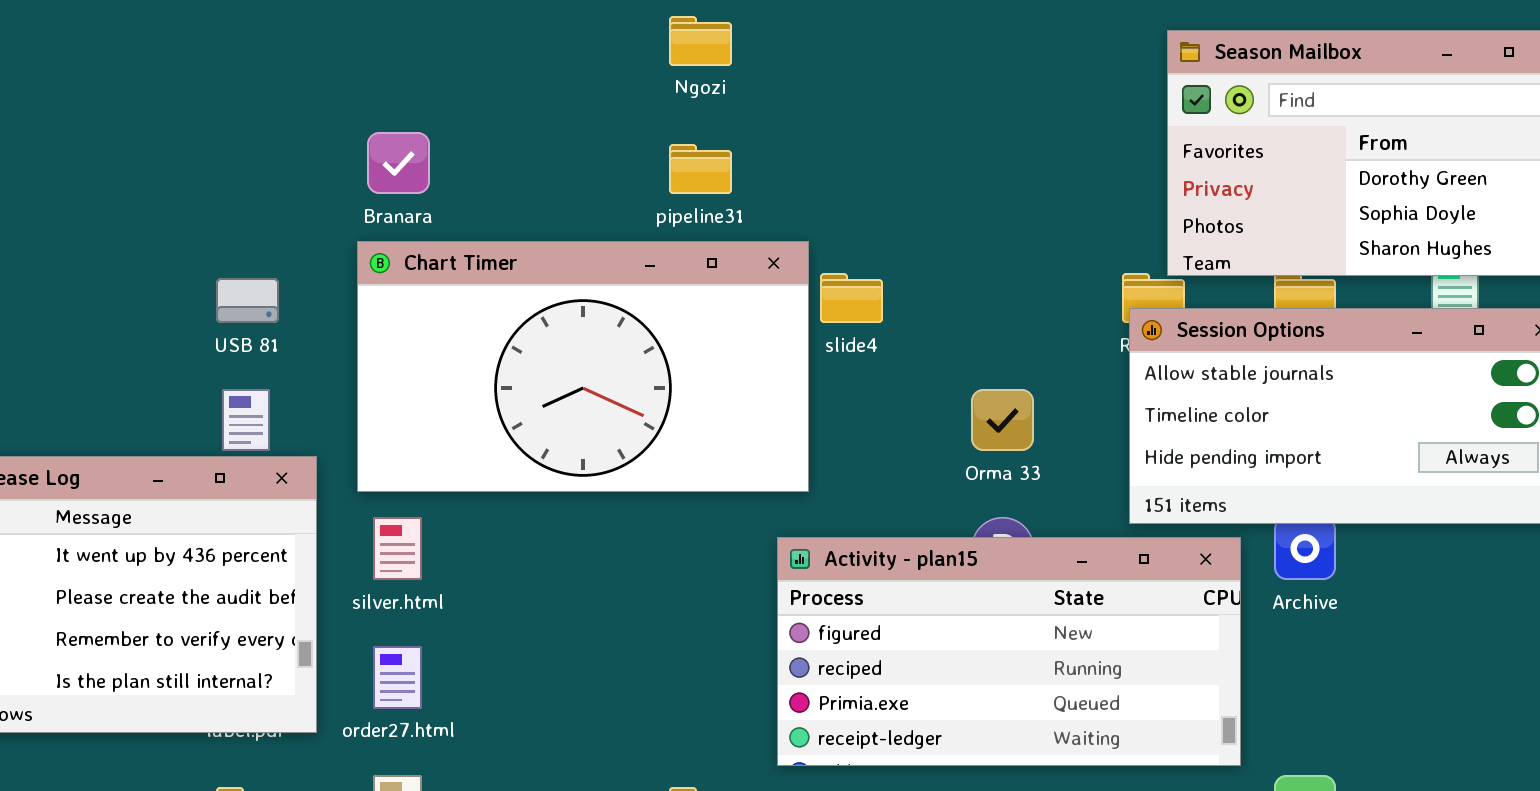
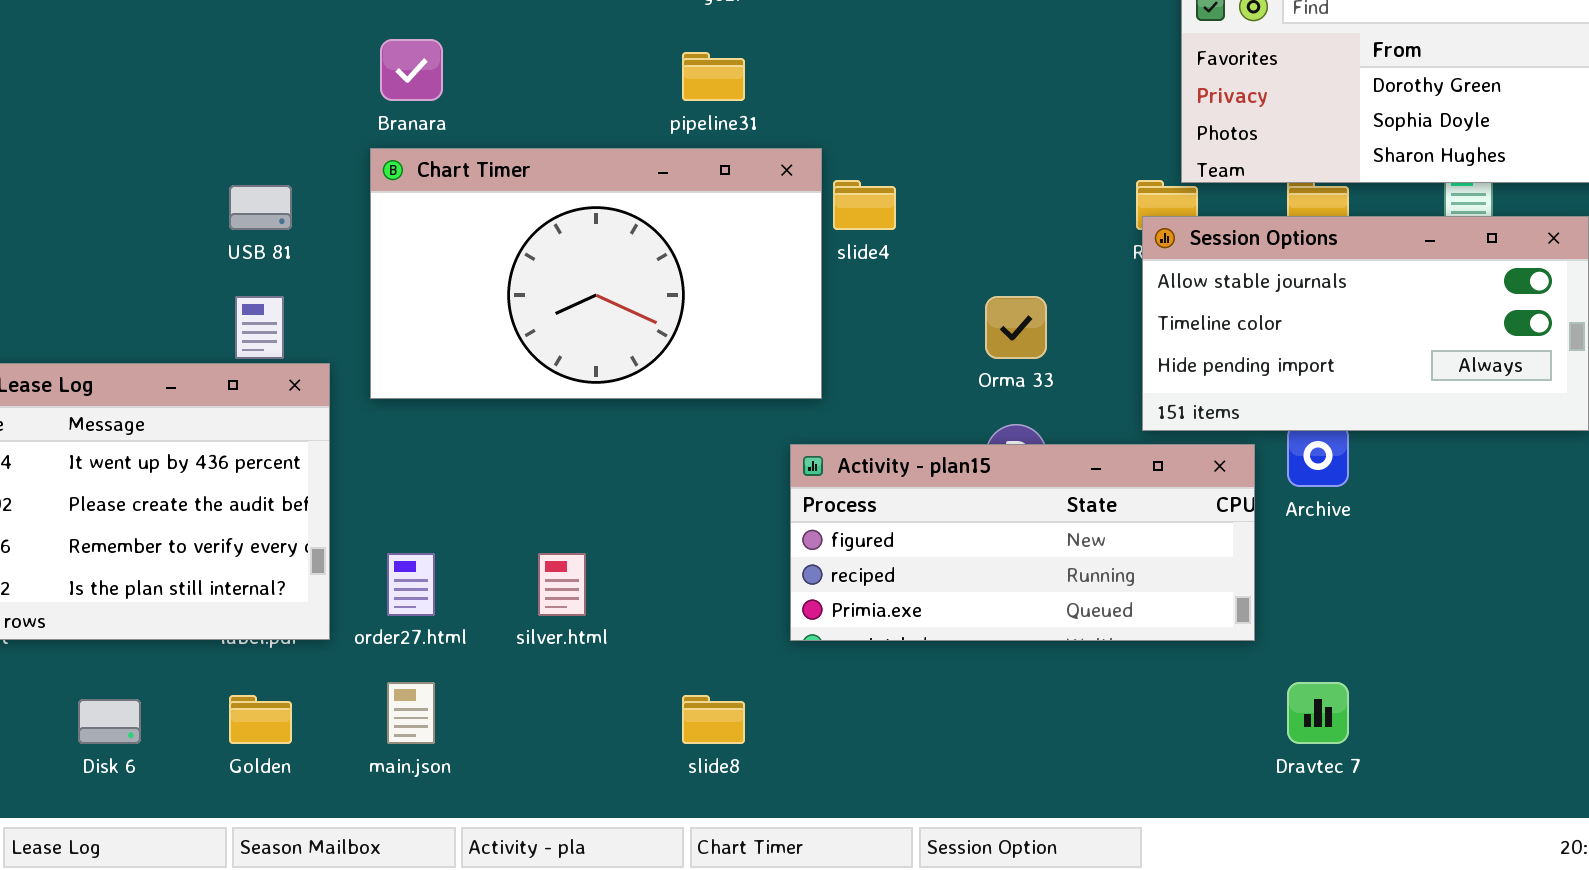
silver.html: [373,517,422,580] -> [538,553,586,616], moved
Activity - plan15: [777,537,1241,766] -> [790,444,1255,641], resized

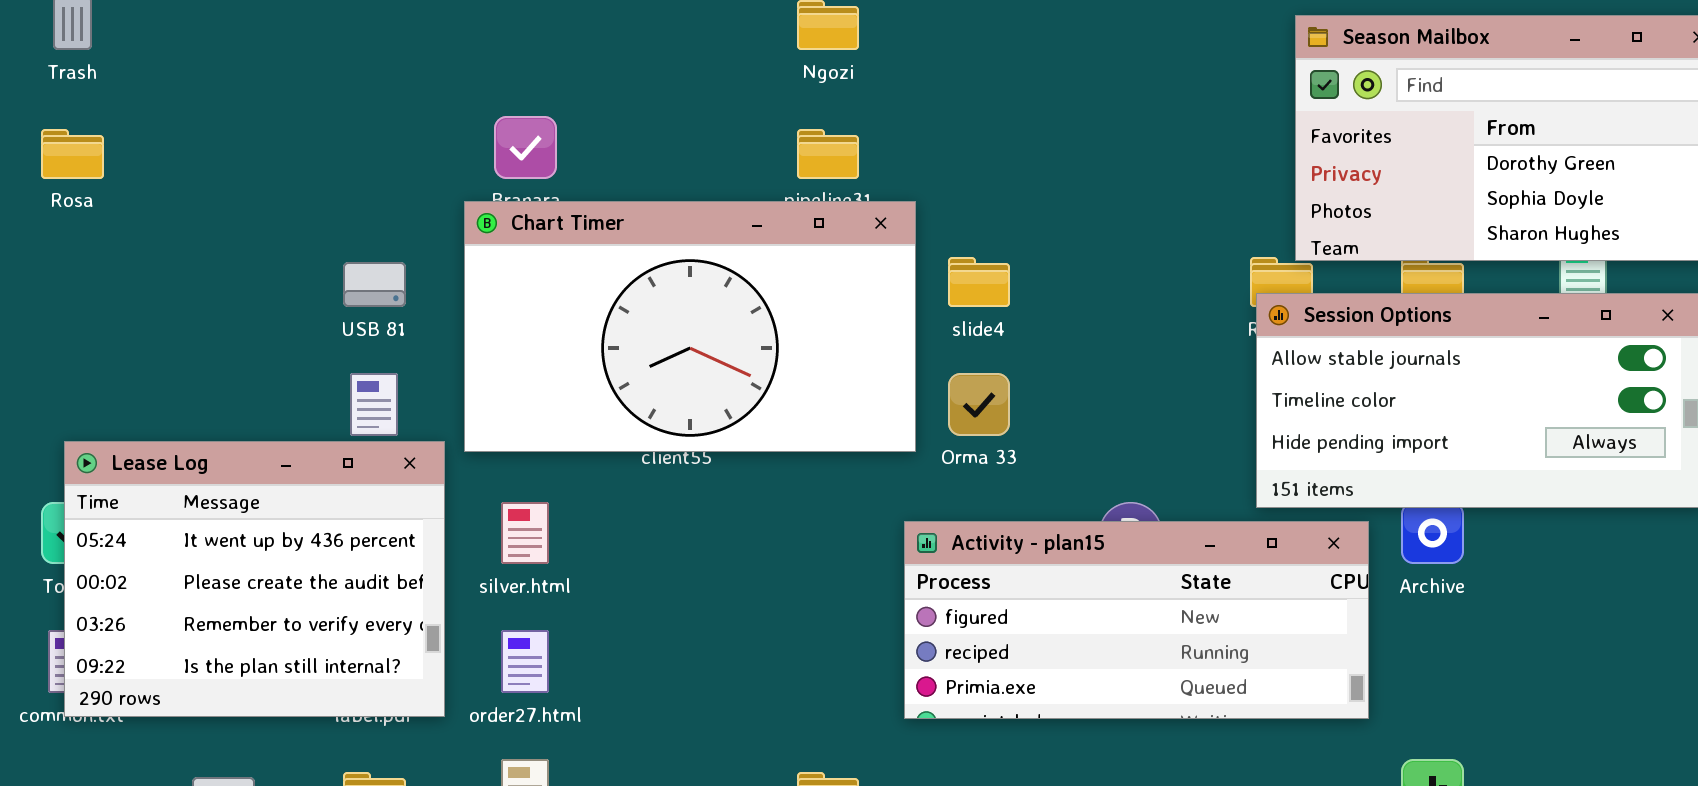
Chart Timer: [370,148,822,399] -> [464,201,916,452], moved
Orma 33: [985,296,1047,359] -> [948,373,1010,436], moved
silver.html: [538,553,586,616] -> [501,502,549,564], moved

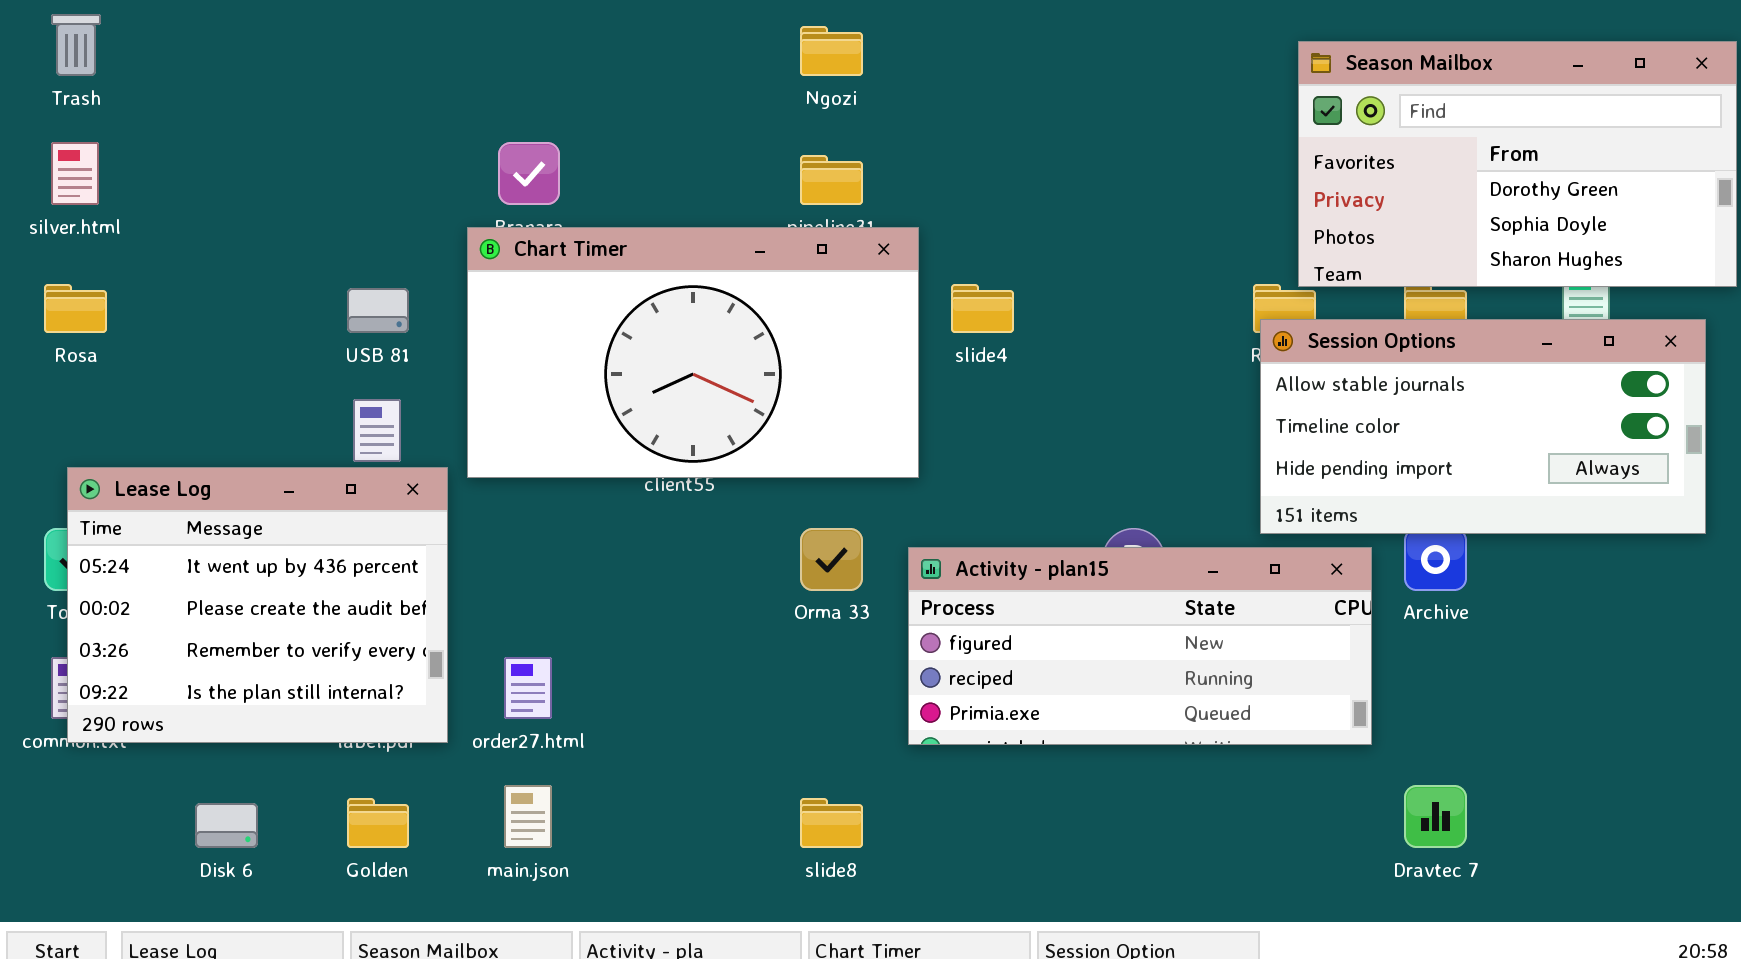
Rosa: [41,129,104,179] -> [44,284,107,333], moved
Orma 33: [948,373,1010,436] -> [800,528,863,591], moved
silver.html: [501,502,549,564] -> [51,142,99,205], moved

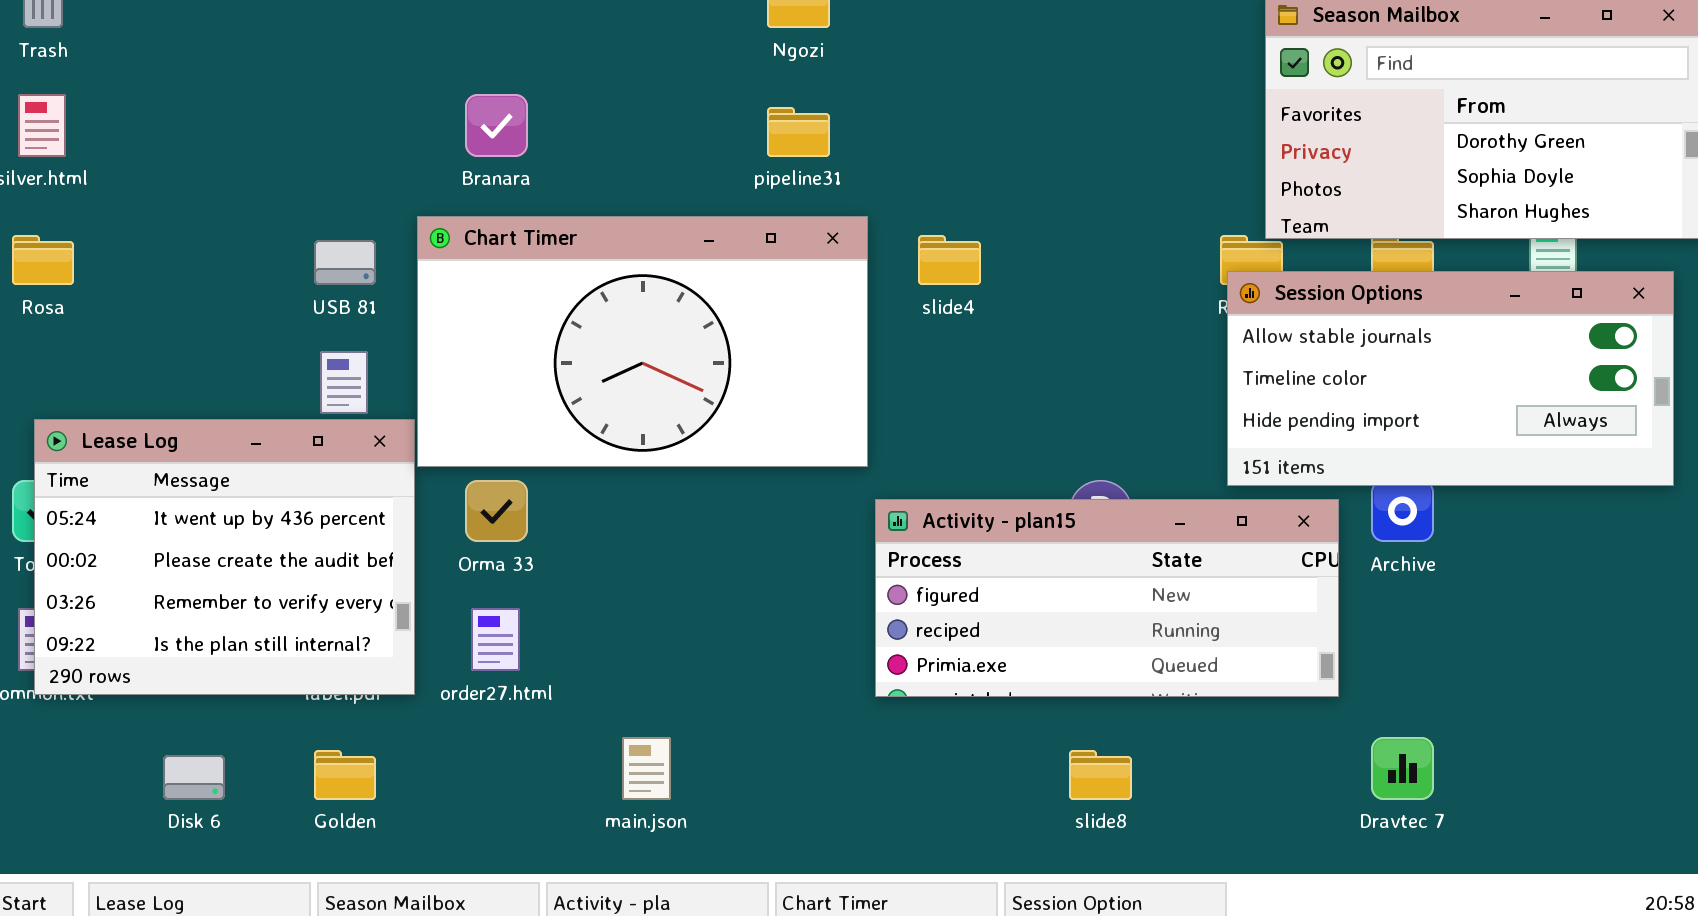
Chart Timer: [467,227,919,478] -> [417,216,868,467], moved
Orma 33: [800,528,863,591] -> [465,480,528,542], moved
main.json: [504,785,552,848] -> [622,737,671,800], moved
slide8: [800,798,863,848] -> [1069,750,1132,800], moved

